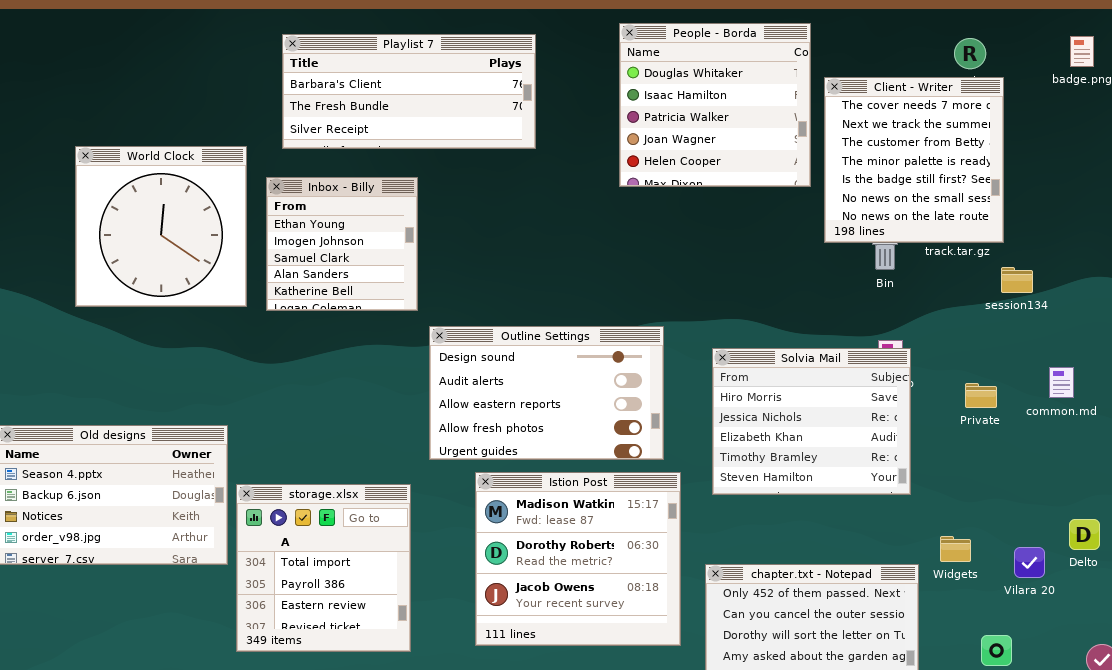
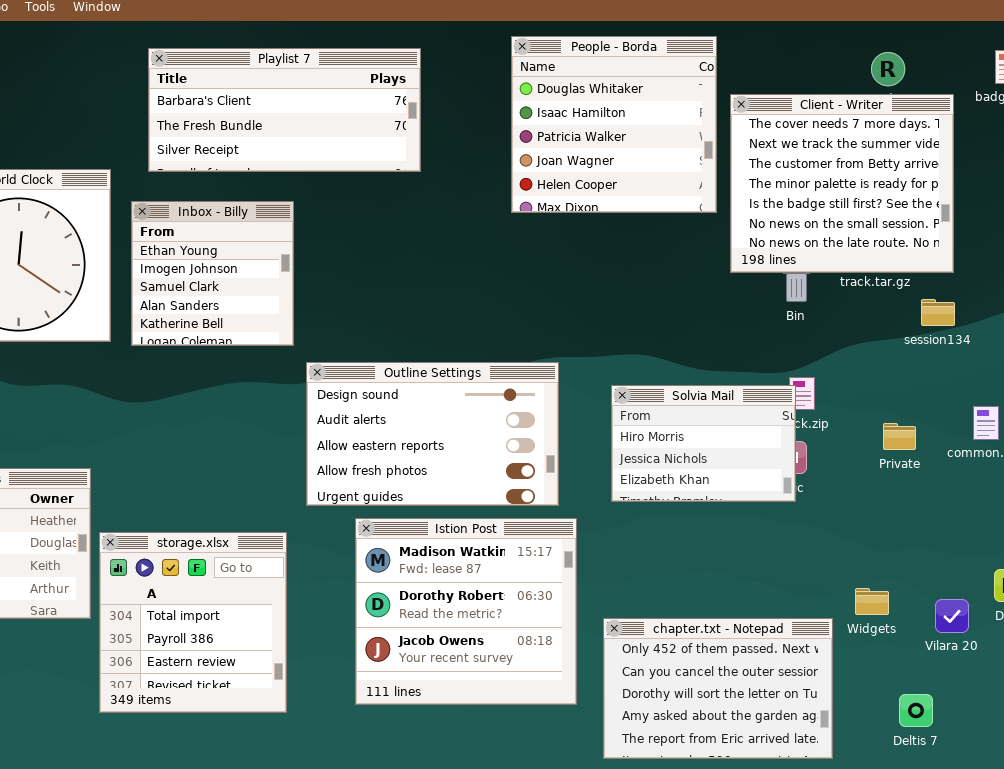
Client - Writer: [824,77,1004,243] -> [730,94,954,273], resized
Solvia Mail: [712,348,911,495] -> [611,385,796,502], resized

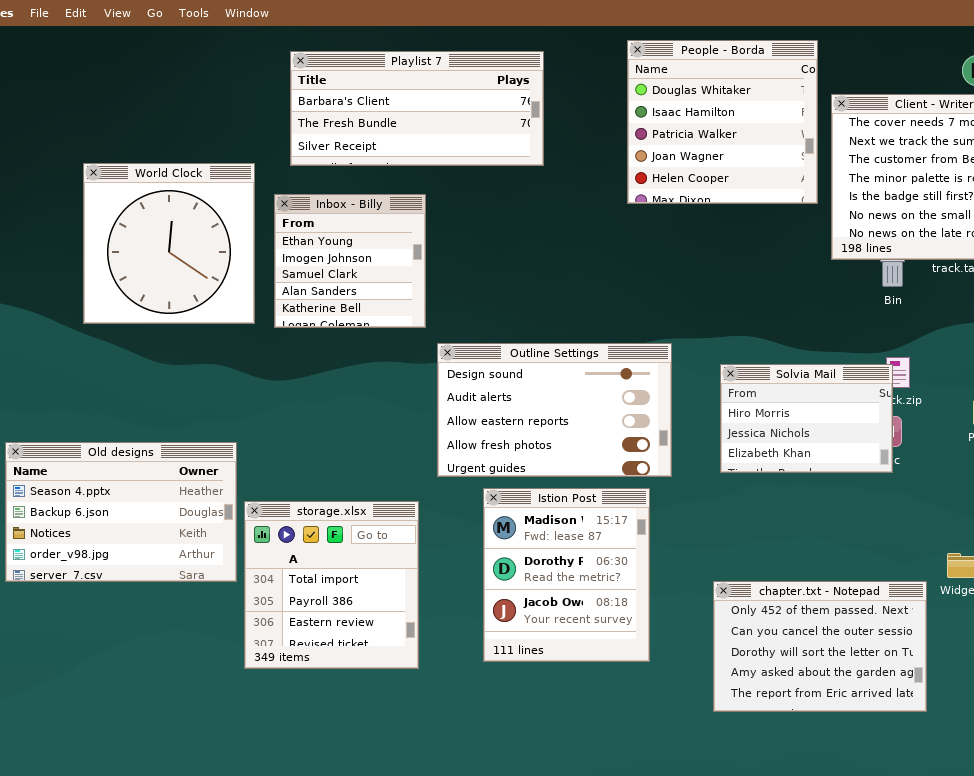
Istion Post: [355,518,577,705] -> [483,488,650,662], resized

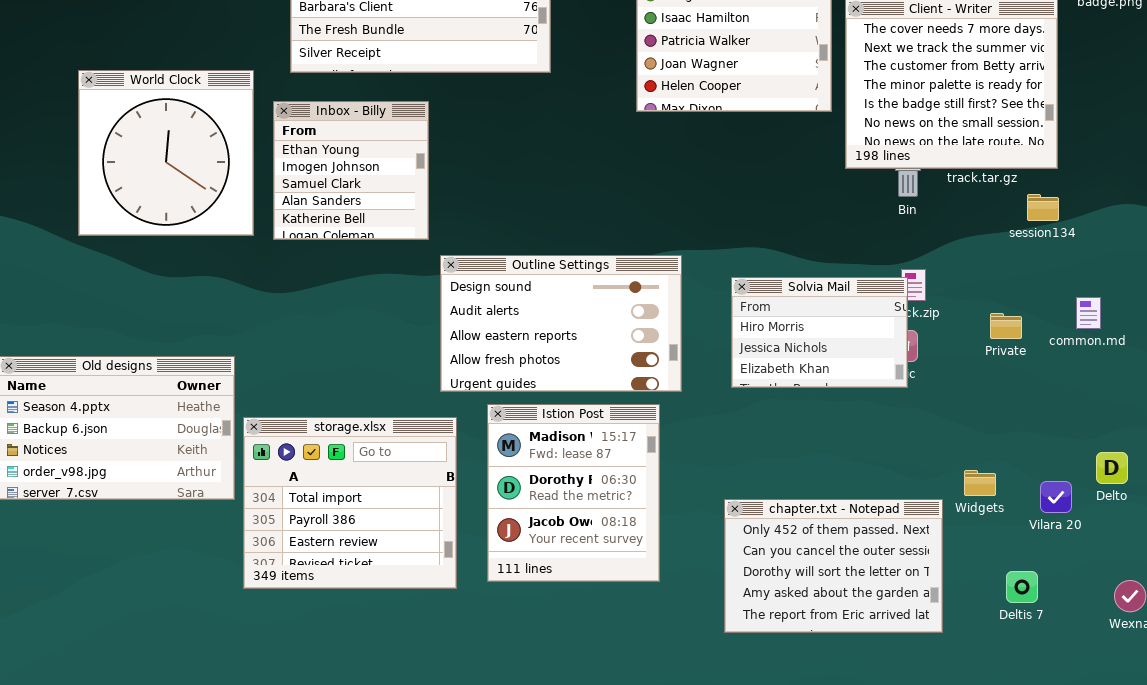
storage.xlsx: [244,501,419,669] -> [243,417,457,589], resized

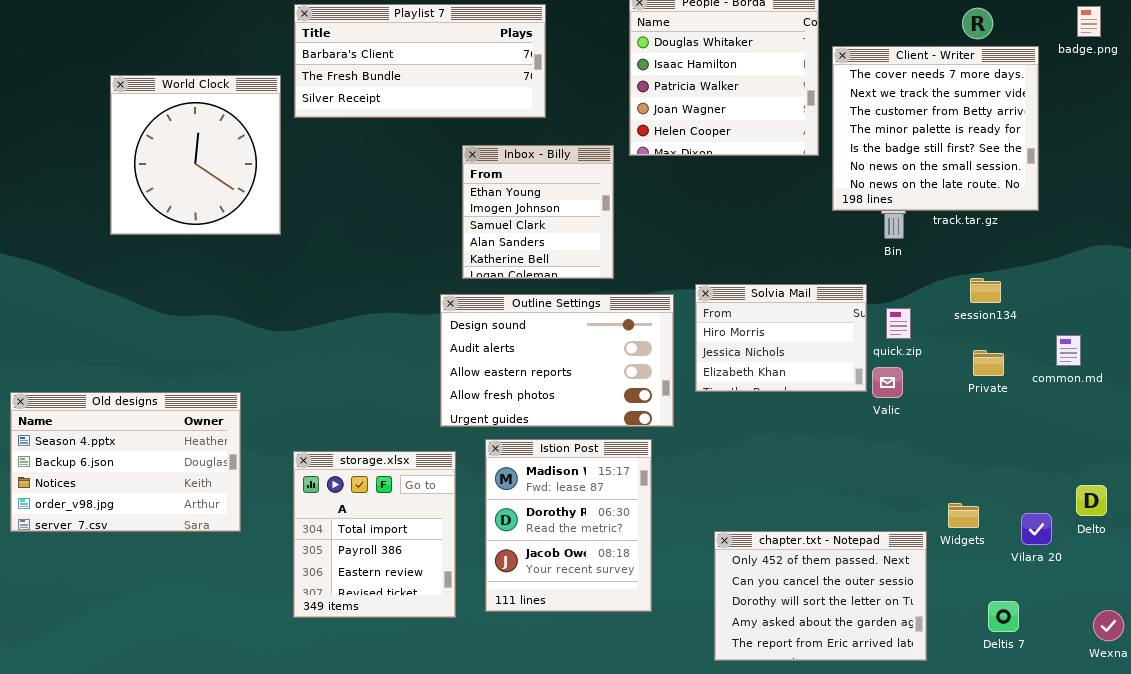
World Clock: [78,70,254,236] -> [110,75,281,235], moved
Inbox - Billy: [273,101,429,240] -> [462,145,614,279], moved
session134: [1027,194,1059,221] -> [970,278,1001,303], moved
Solvia Mail: [731,277,908,388] -> [695,284,867,392], moved
storage.xlsx: [243,417,457,589] -> [293,451,456,618], resized

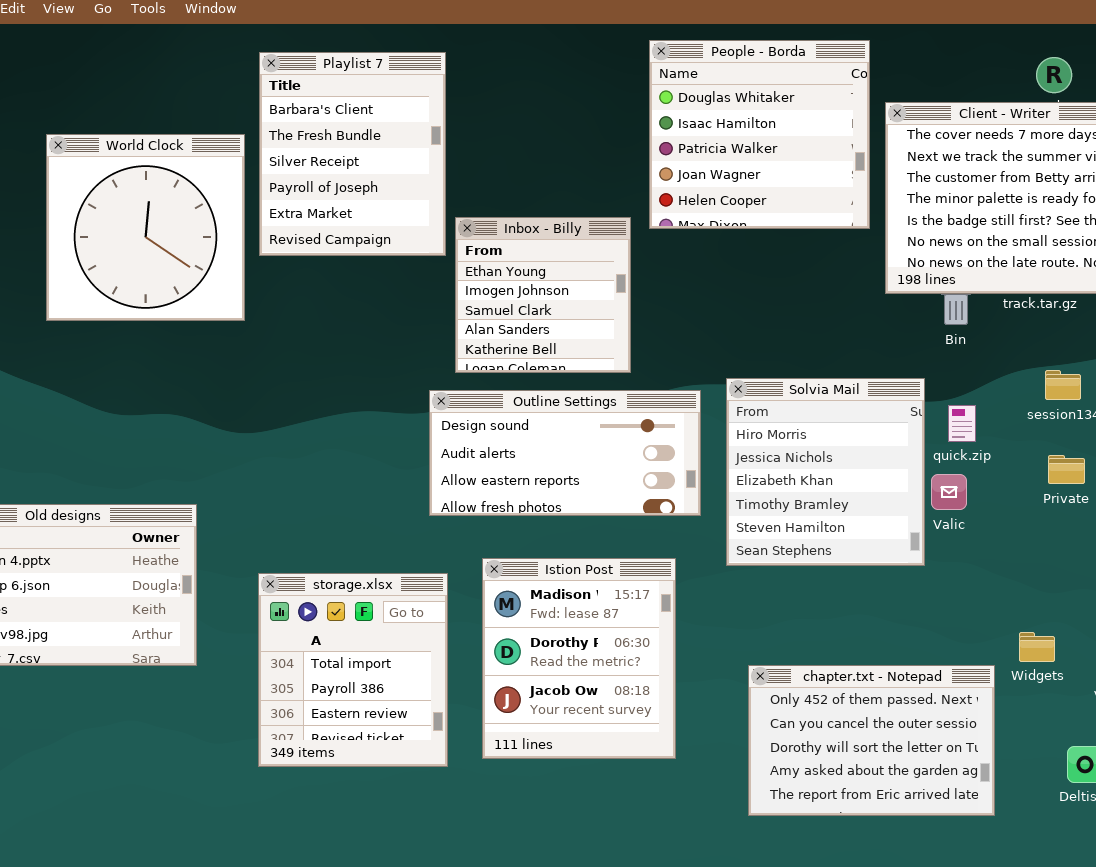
Playlist 7: [294,4,546,118] -> [259,52,446,256], resized
Solvia Mail: [695,284,867,392] -> [726,378,925,566], resized
Outline Settings: [440,294,674,427] -> [429,390,701,516], resized

